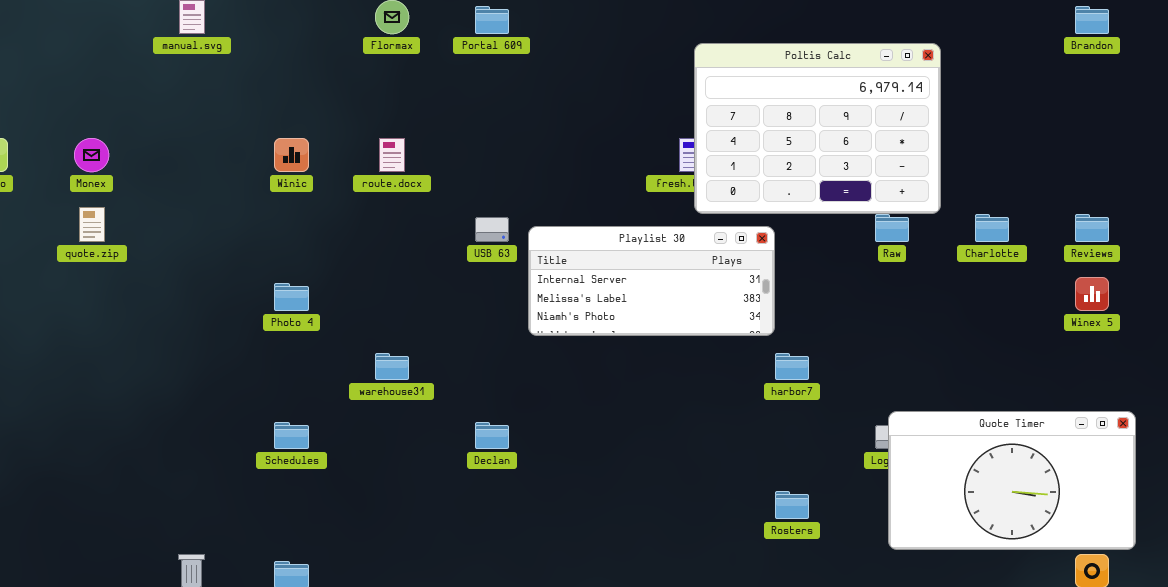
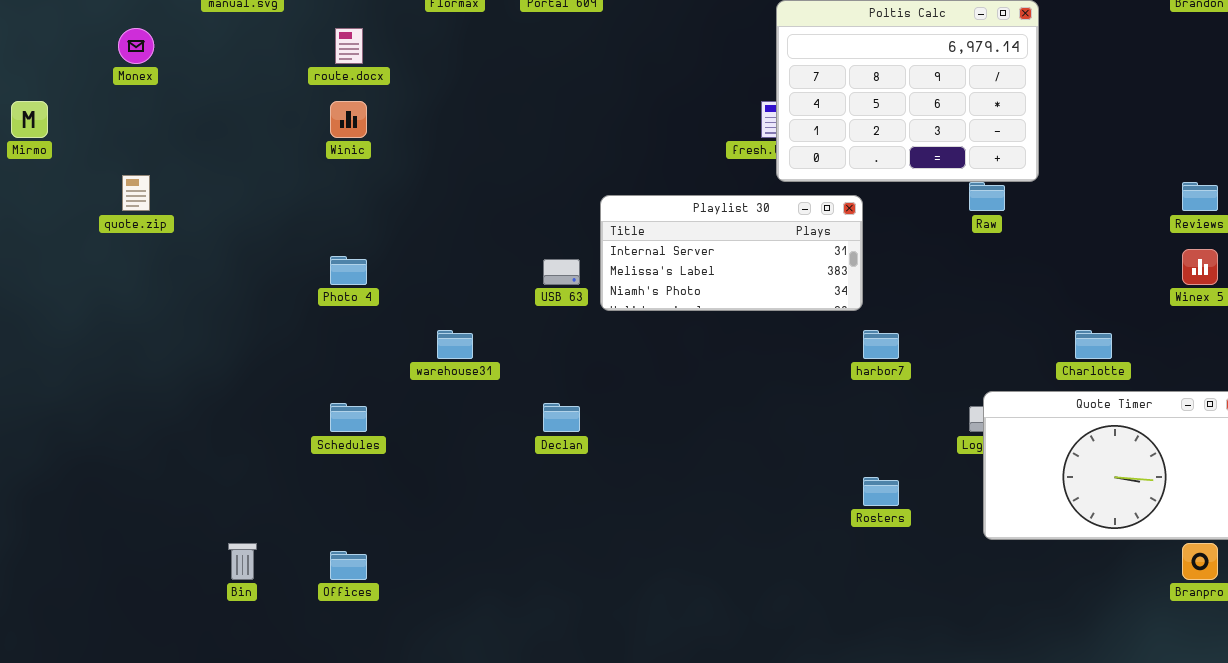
Monex: [74,138,109,172] -> [118,28,154,64], moved
route.docx: [379,138,405,172] -> [335,28,363,64], moved
Charlotte: [975,214,1009,242] -> [1075,330,1112,359], moved
USB 63: [475,217,509,242] -> [543,259,580,285], moved

